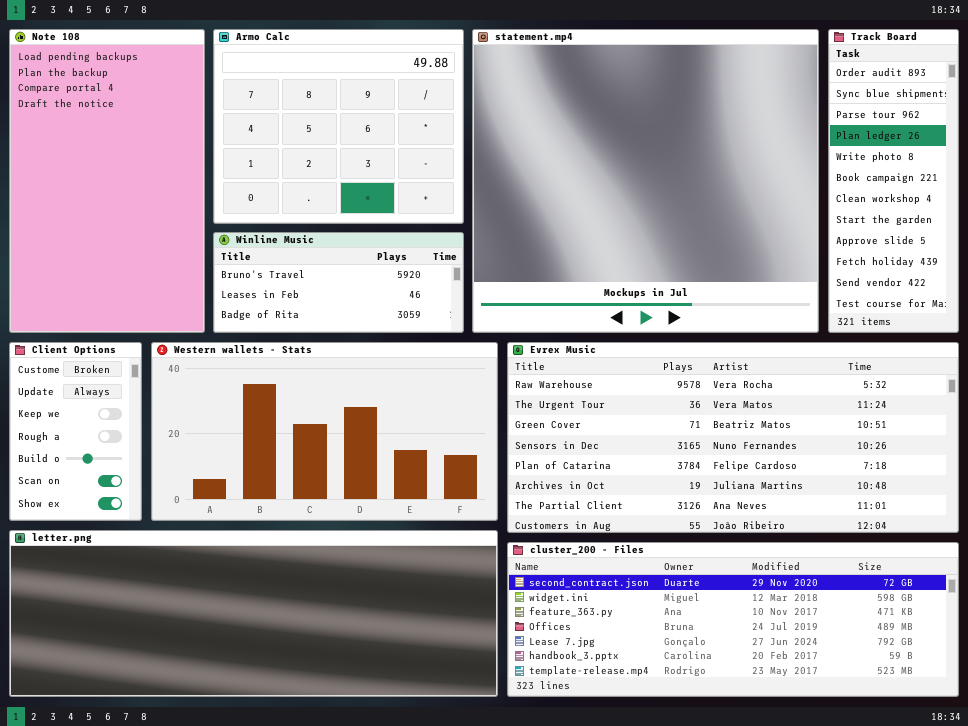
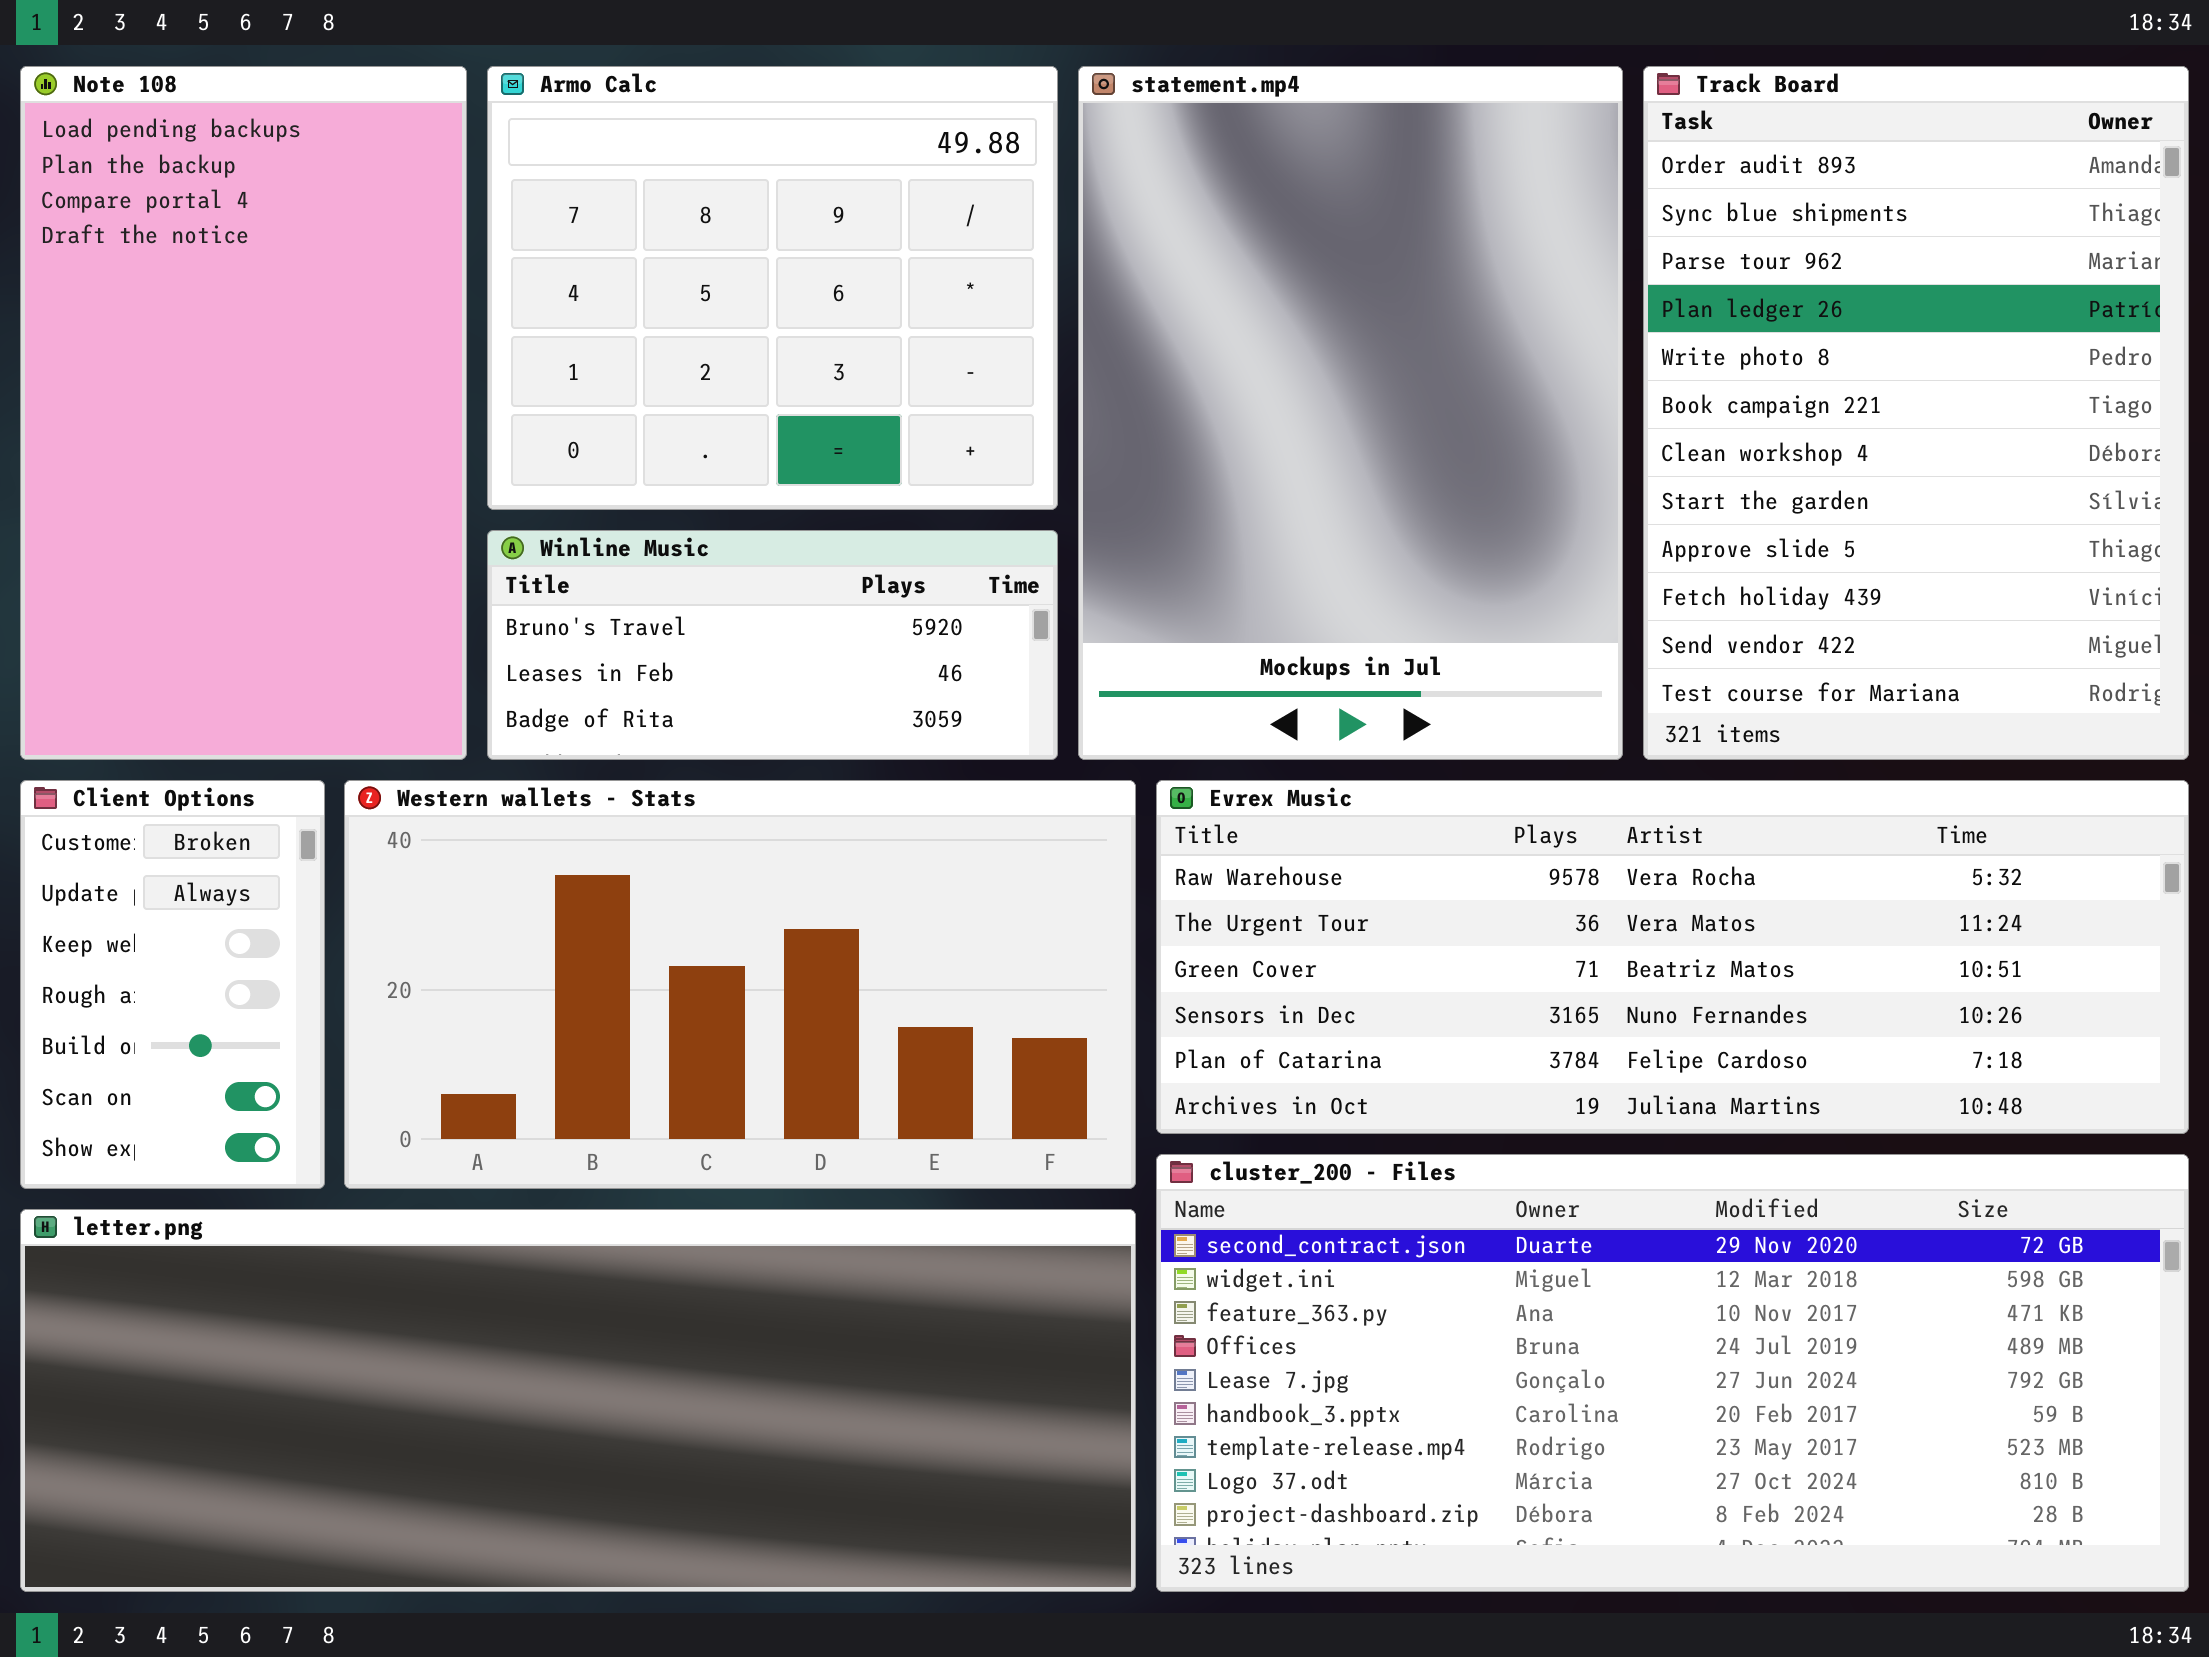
statement.mp4: [472,29,819,333] -> [1078,66,1623,760], resized
Track Board: [828,29,959,333] -> [1643,66,2189,760], resized
Evrex Music: [507,342,959,533] -> [1156,780,2189,1134], resized
cluster_200 - Files: [507,542,959,697] -> [1156,1154,2189,1592], resized

